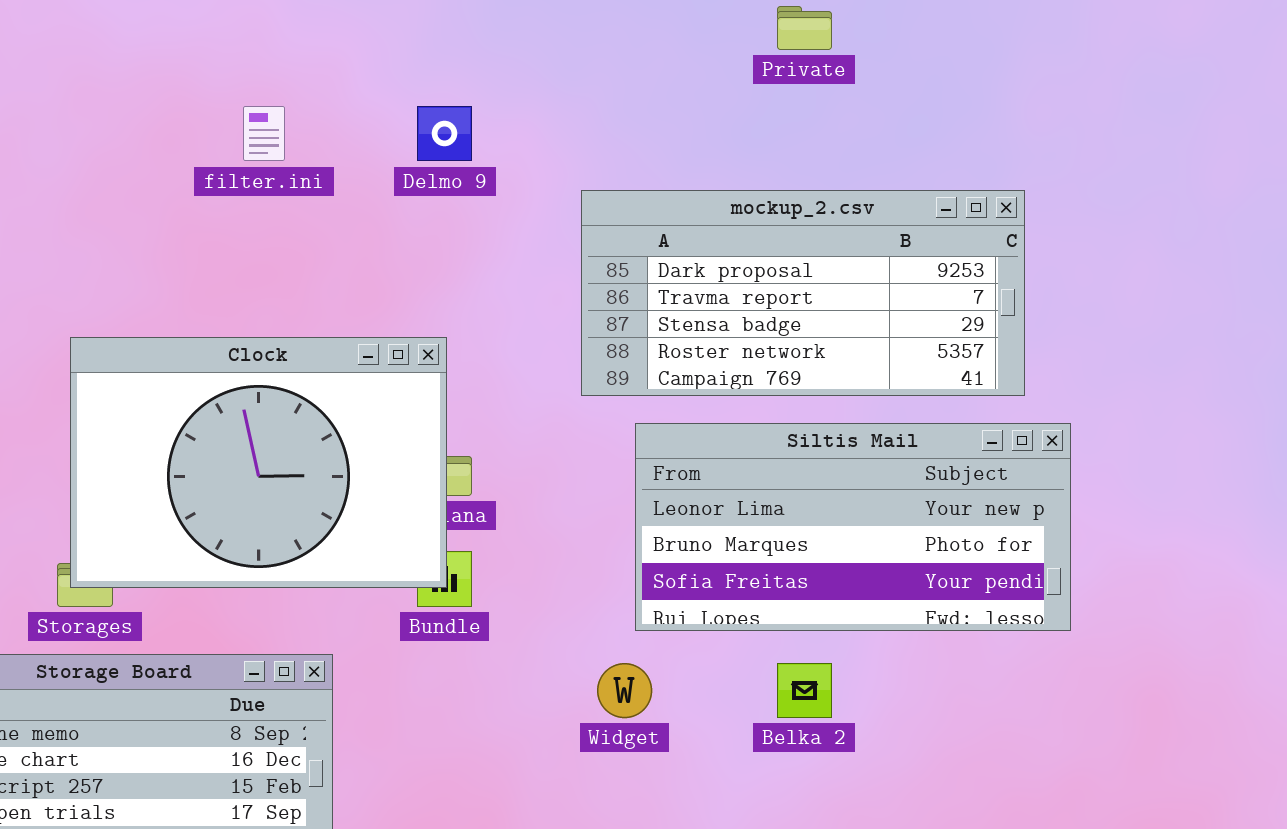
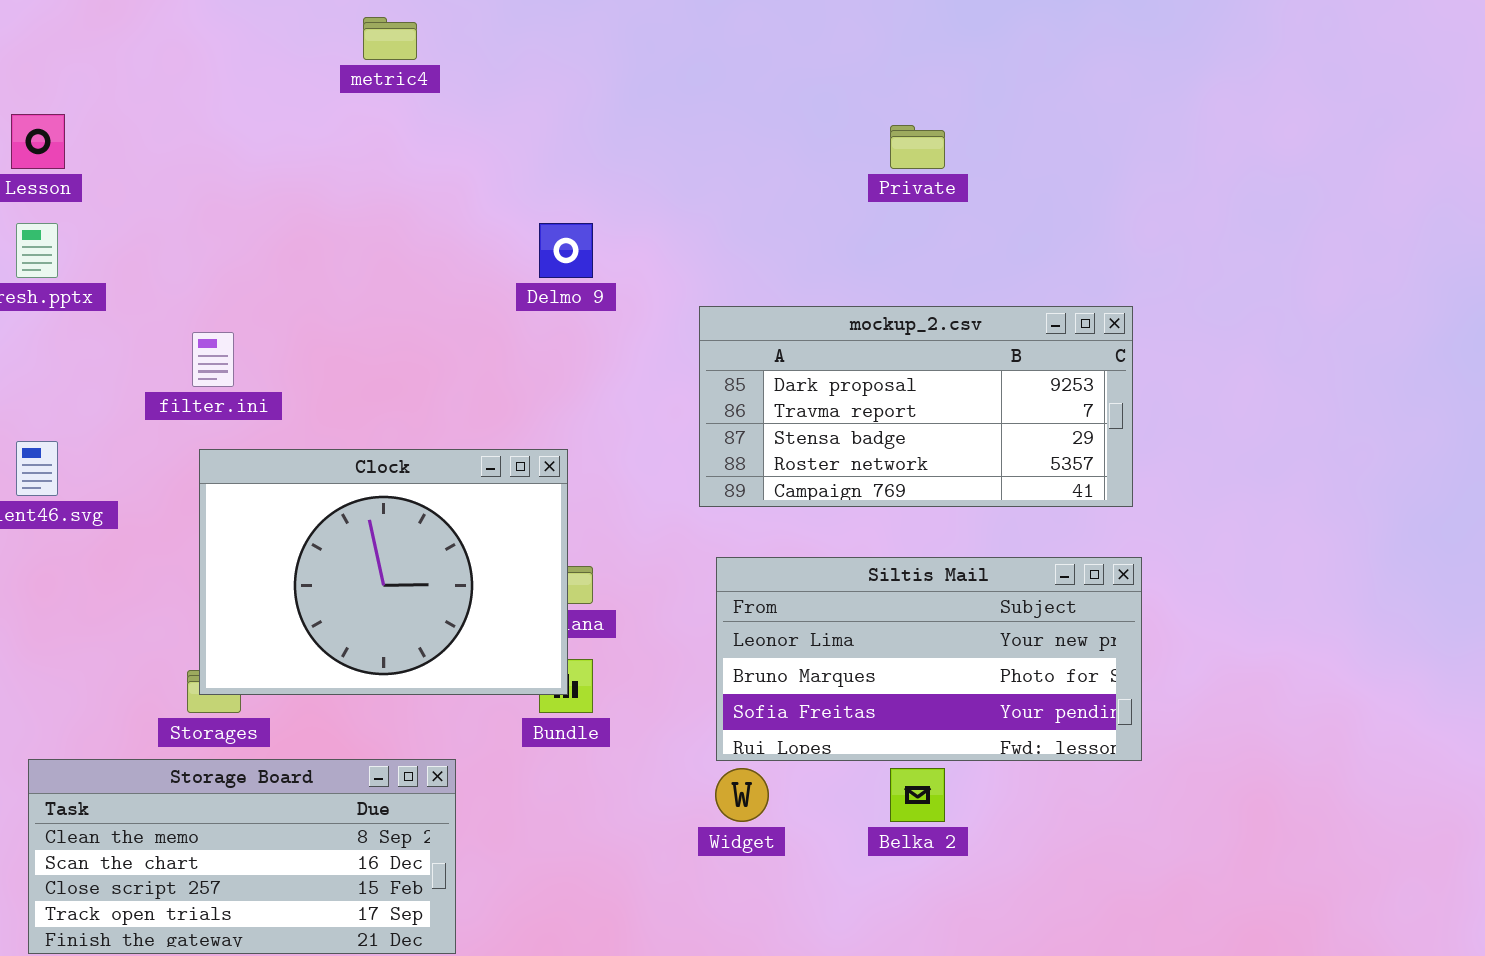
filter.ini: [243,106,285,161] -> [192,332,234,387], moved
Siltis Mail: [635,423,1071,631] -> [716,557,1142,761], moved

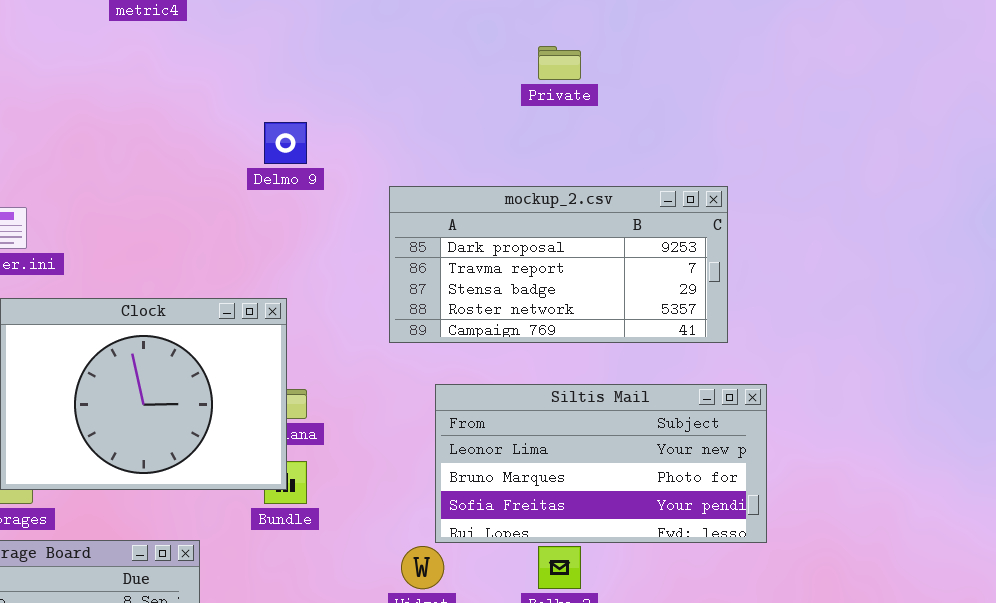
Siltis Mail: [716,557,1142,761] -> [435,384,767,543], moved

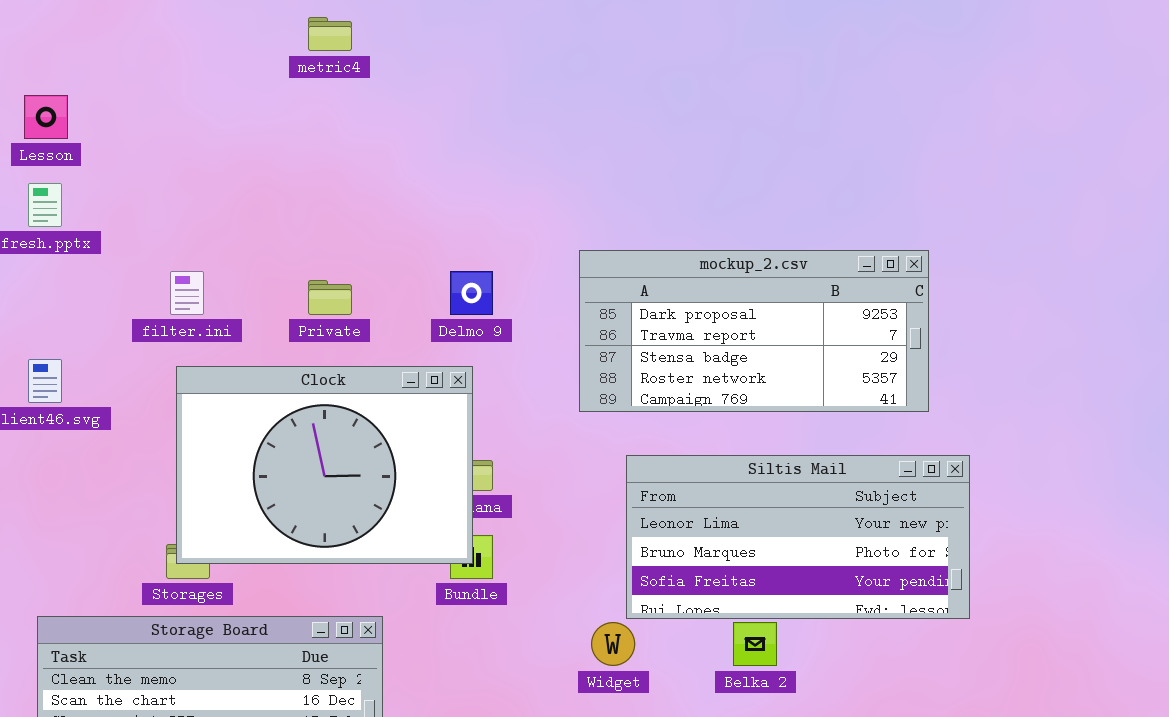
Private: [538,46,581,80] -> [308,280,352,315], moved
Delmo 9: [264,122,307,164] -> [450,271,493,315], moved

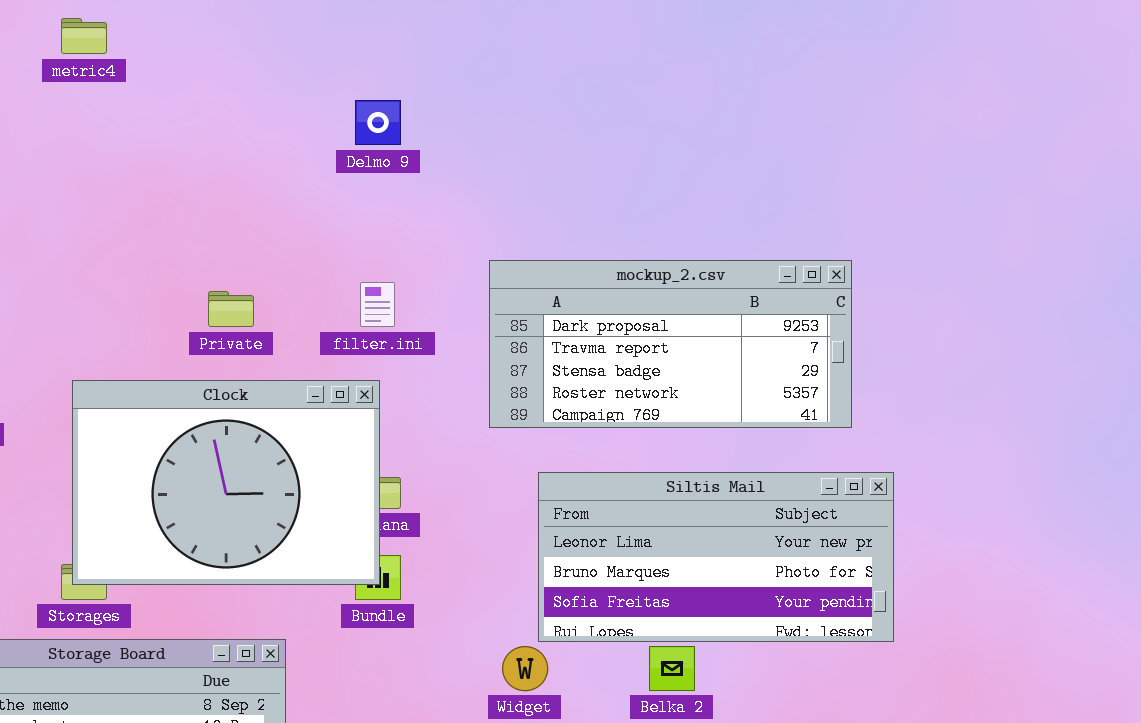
metric4: [308,17,352,51] -> [61,18,107,54], moved
filter.ini: [170,271,204,315] -> [360,282,395,327], moved
Delmo 9: [450,271,493,315] -> [355,100,401,145], moved

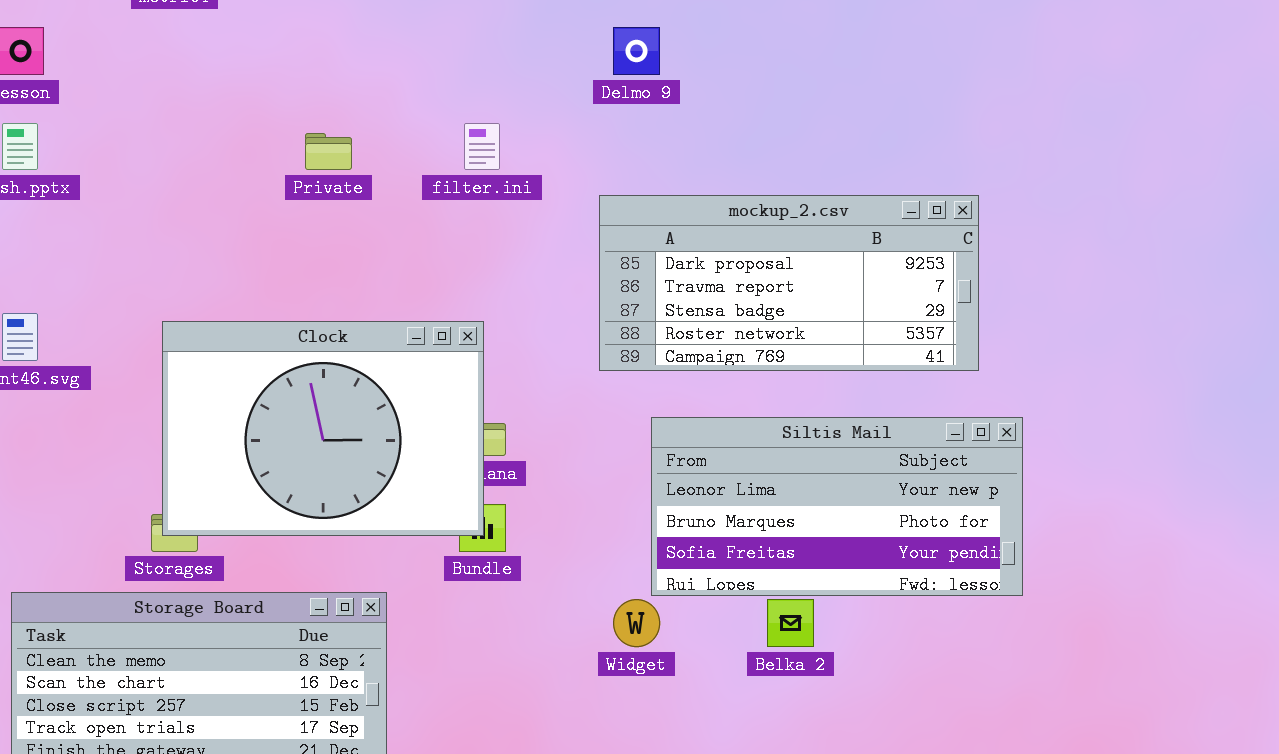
Delmo 9: [355,100,401,145] -> [613,27,660,75], moved
filter.ini: [360,282,395,327] -> [464,123,500,170], moved
Private: [208,291,254,327] -> [305,133,352,170], moved

